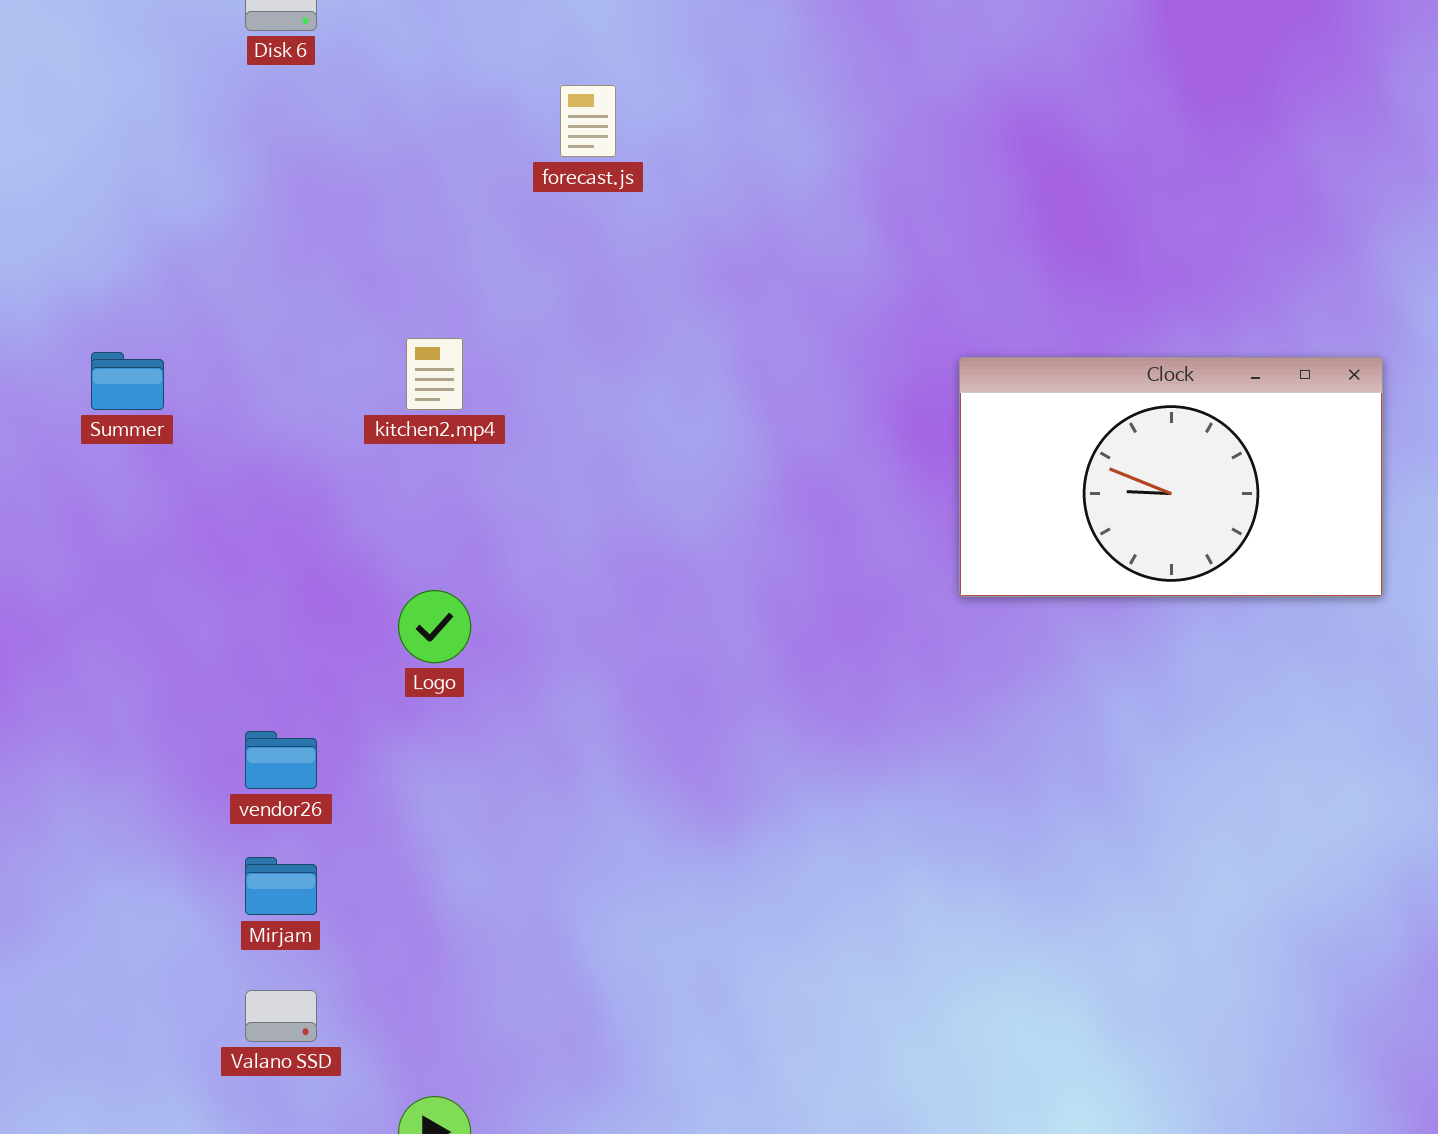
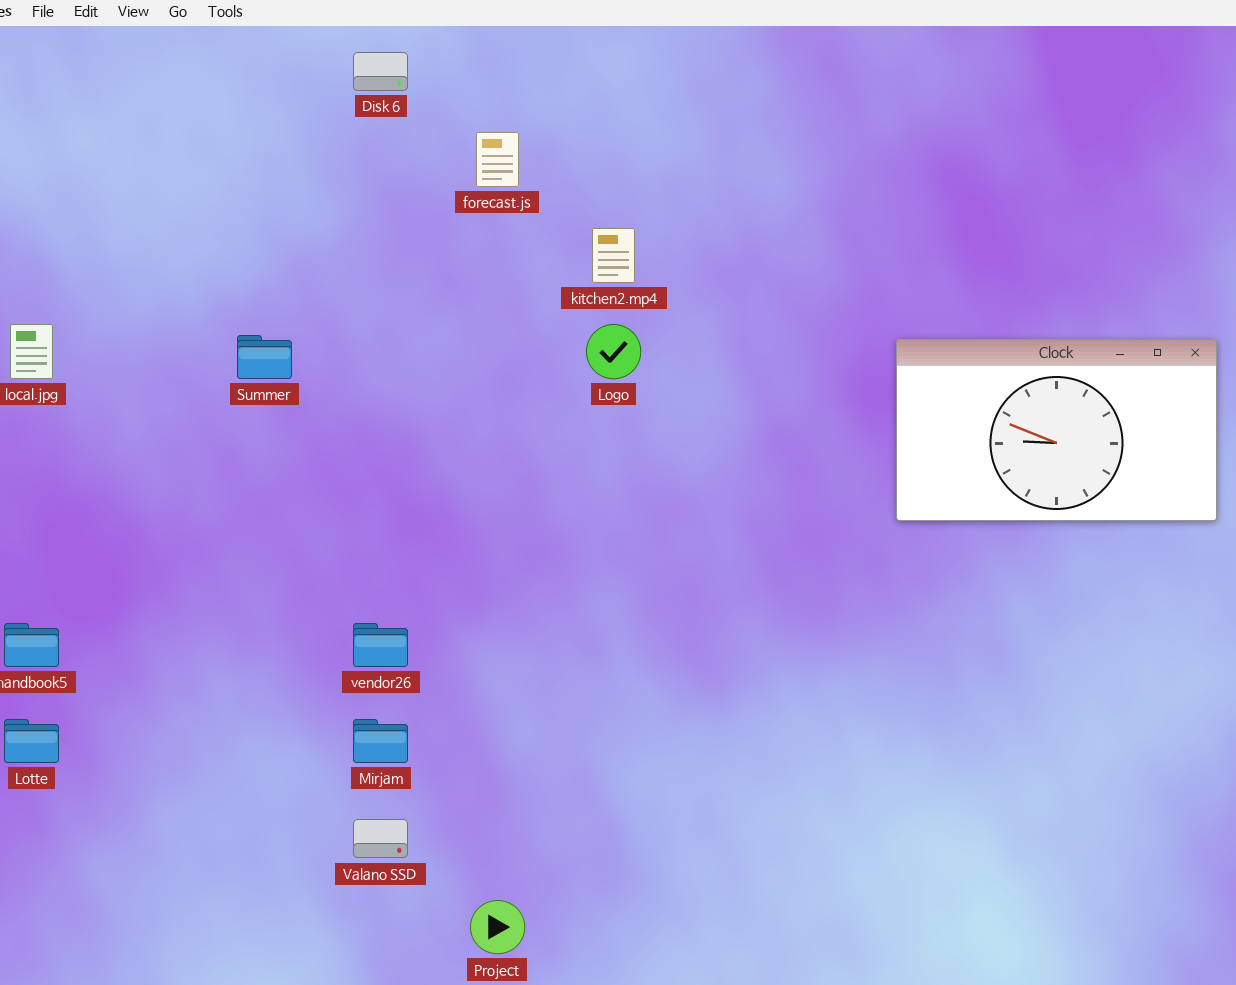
forecast.js: [560,85,616,157] -> [476,132,519,187], moved
kitchen2.mp4: [406,338,463,410] -> [592,228,635,283], moved
Logo: [398,590,471,663] -> [586,324,641,379], moved

